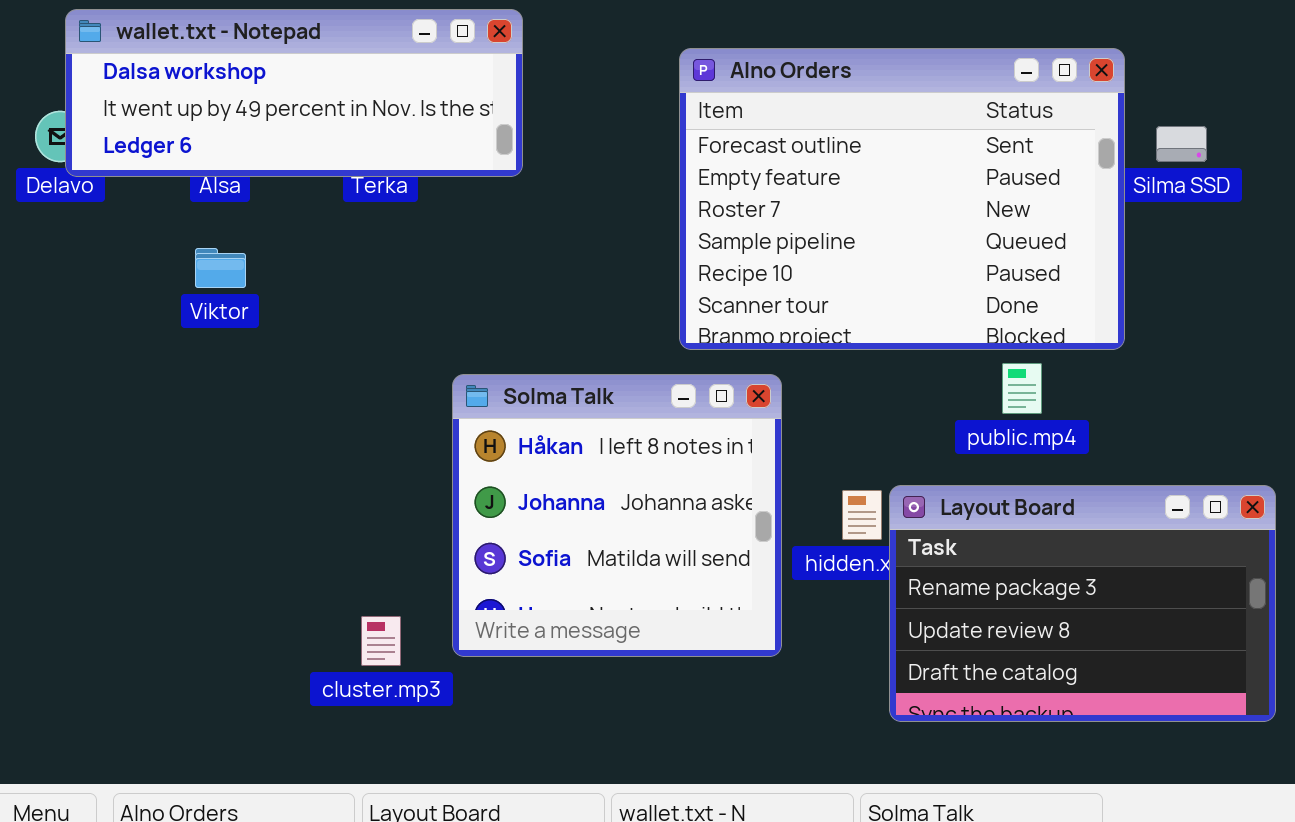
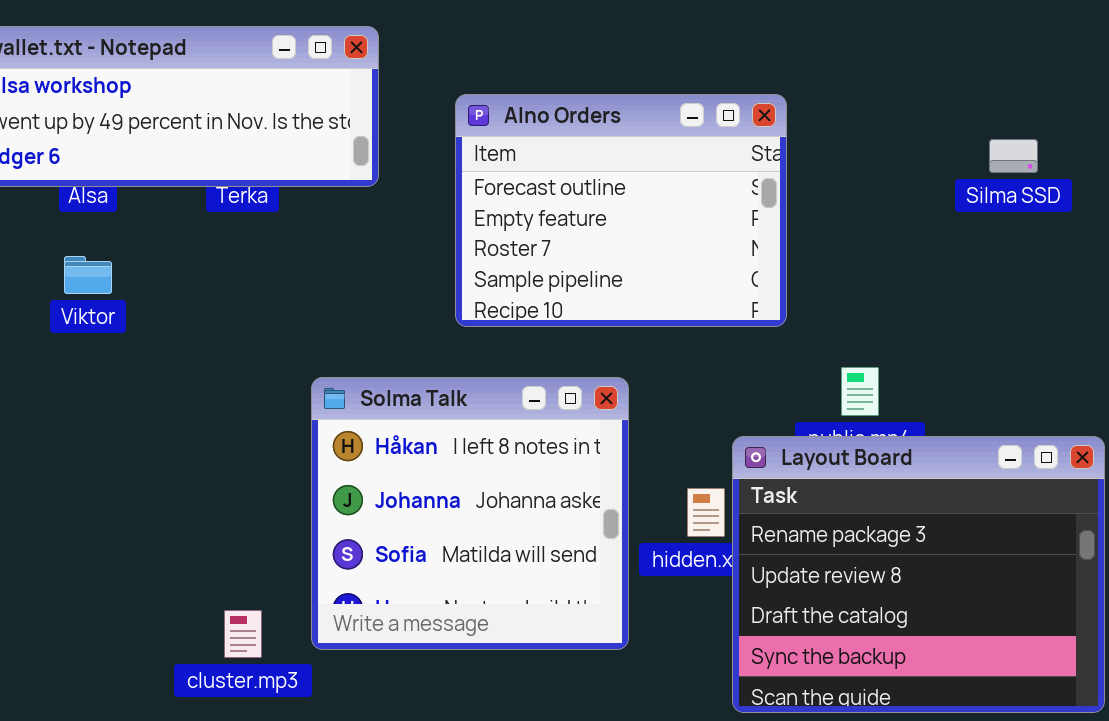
Alno Orders: [679,48,1125,350] -> [455,94,787,327], moved, resized
Layout Board: [889,485,1276,722] -> [732,436,1105,713], resized

